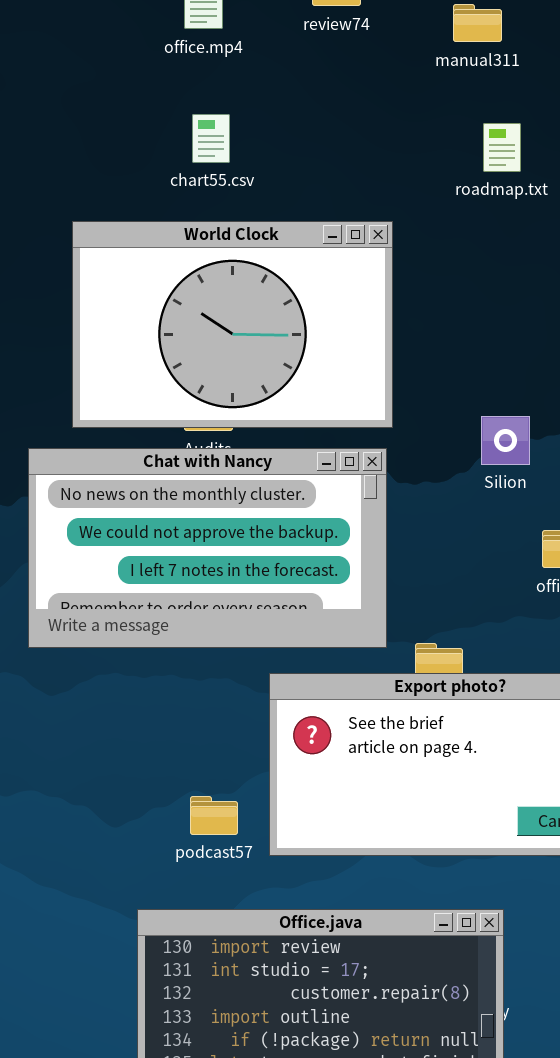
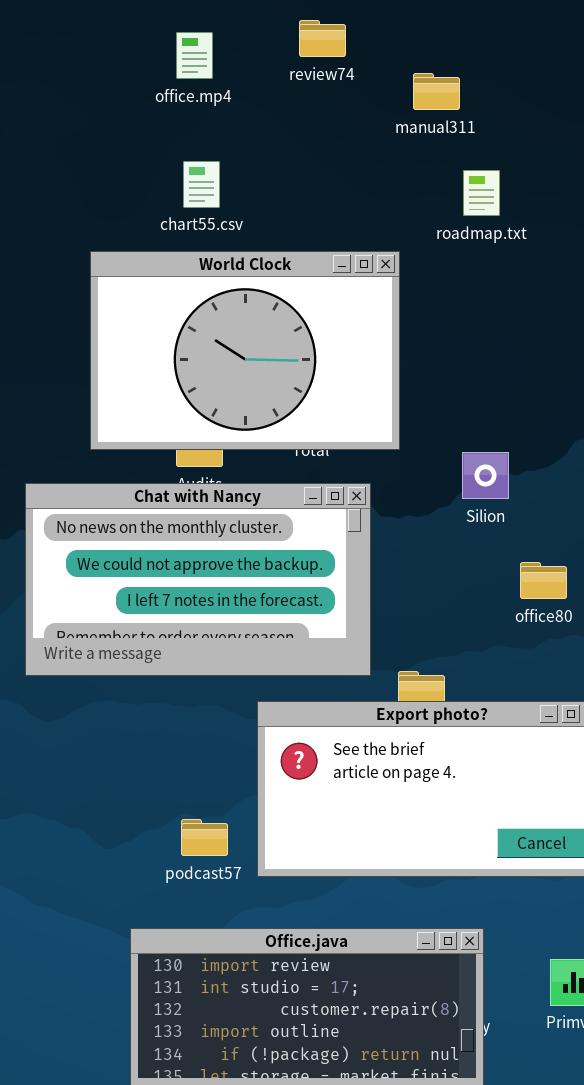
manual311: [453,4,502,42] -> [413,73,460,110], moved
World Clock: [72,221,393,428] -> [90,251,400,450], moved

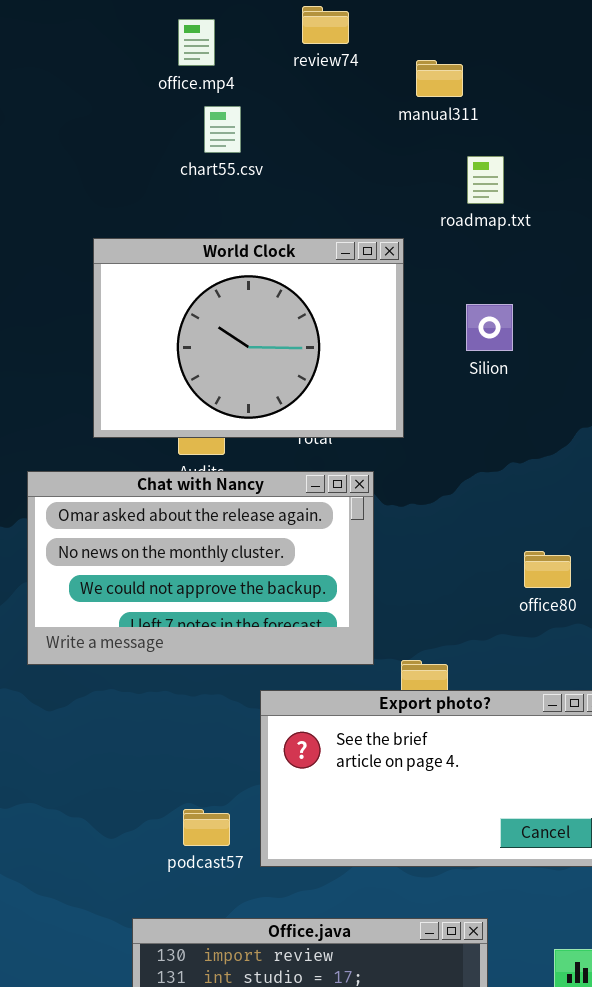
chart55.csv: [183,161,220,208] -> [204,106,241,153], moved
Silion: [462,452,509,499] -> [466,304,513,351], moved
Chat with Nancy: [25,483,371,676] -> [27,471,374,665], scrolled up 1 row

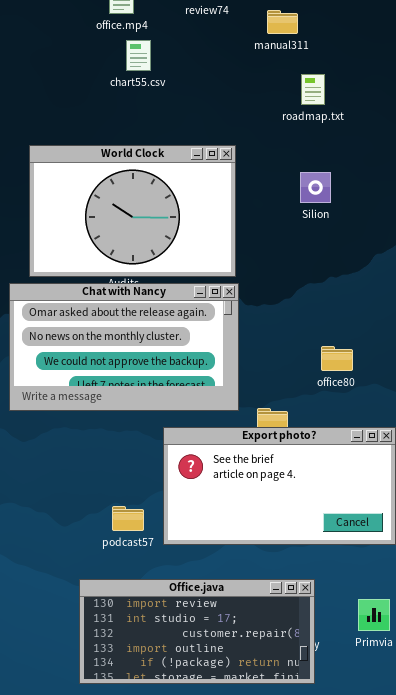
World Clock: [93,238,404,438] -> [29,145,236,277], moved
office80: [524,551,571,588] -> [321,346,353,371], moved

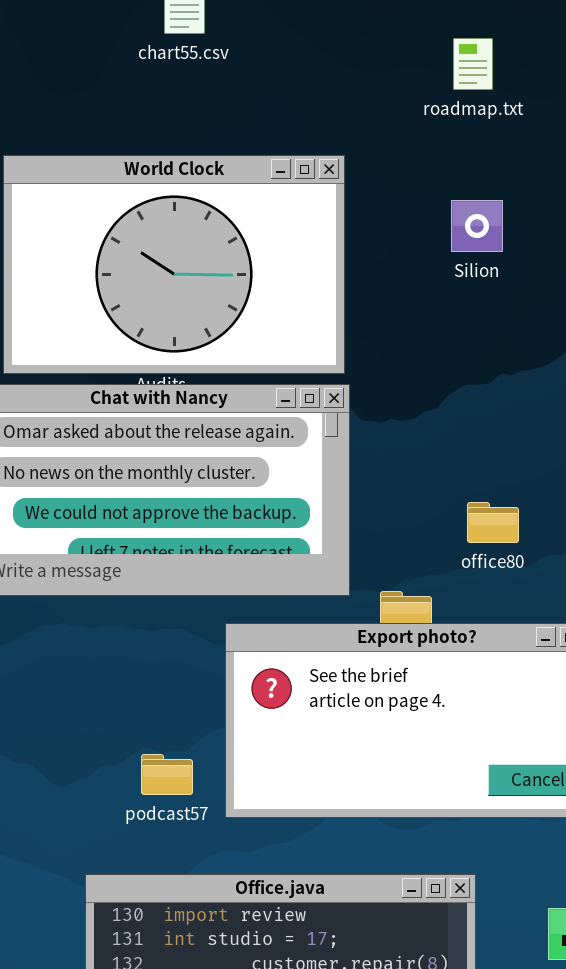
office80: [321,346,353,371] -> [467,502,519,543], moved

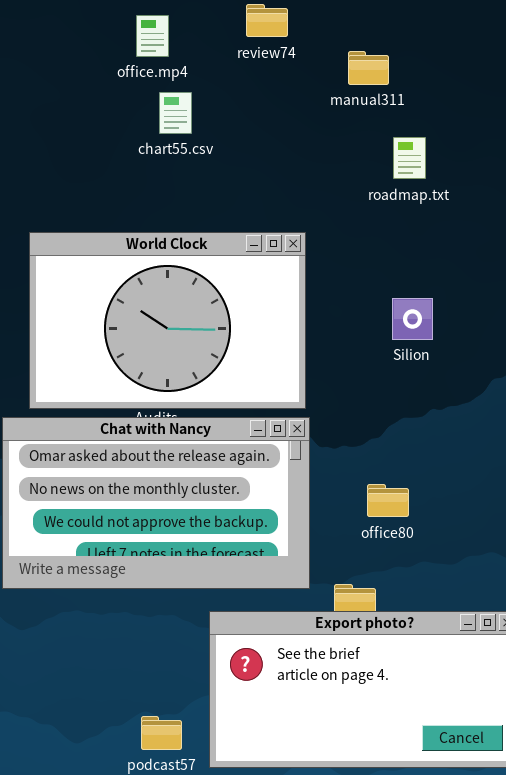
Silion: [451,200,503,252] -> [392,298,433,340], moved
office80: [467,502,519,543] -> [367,484,409,517], moved

